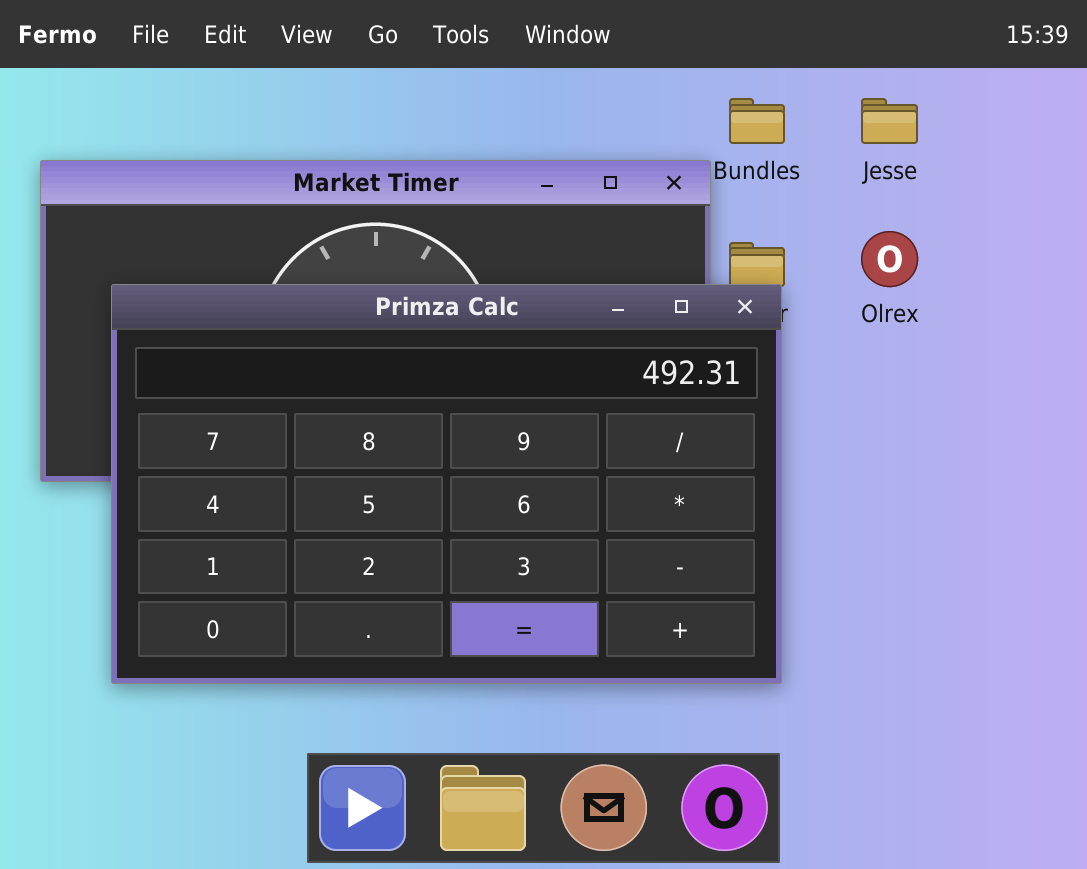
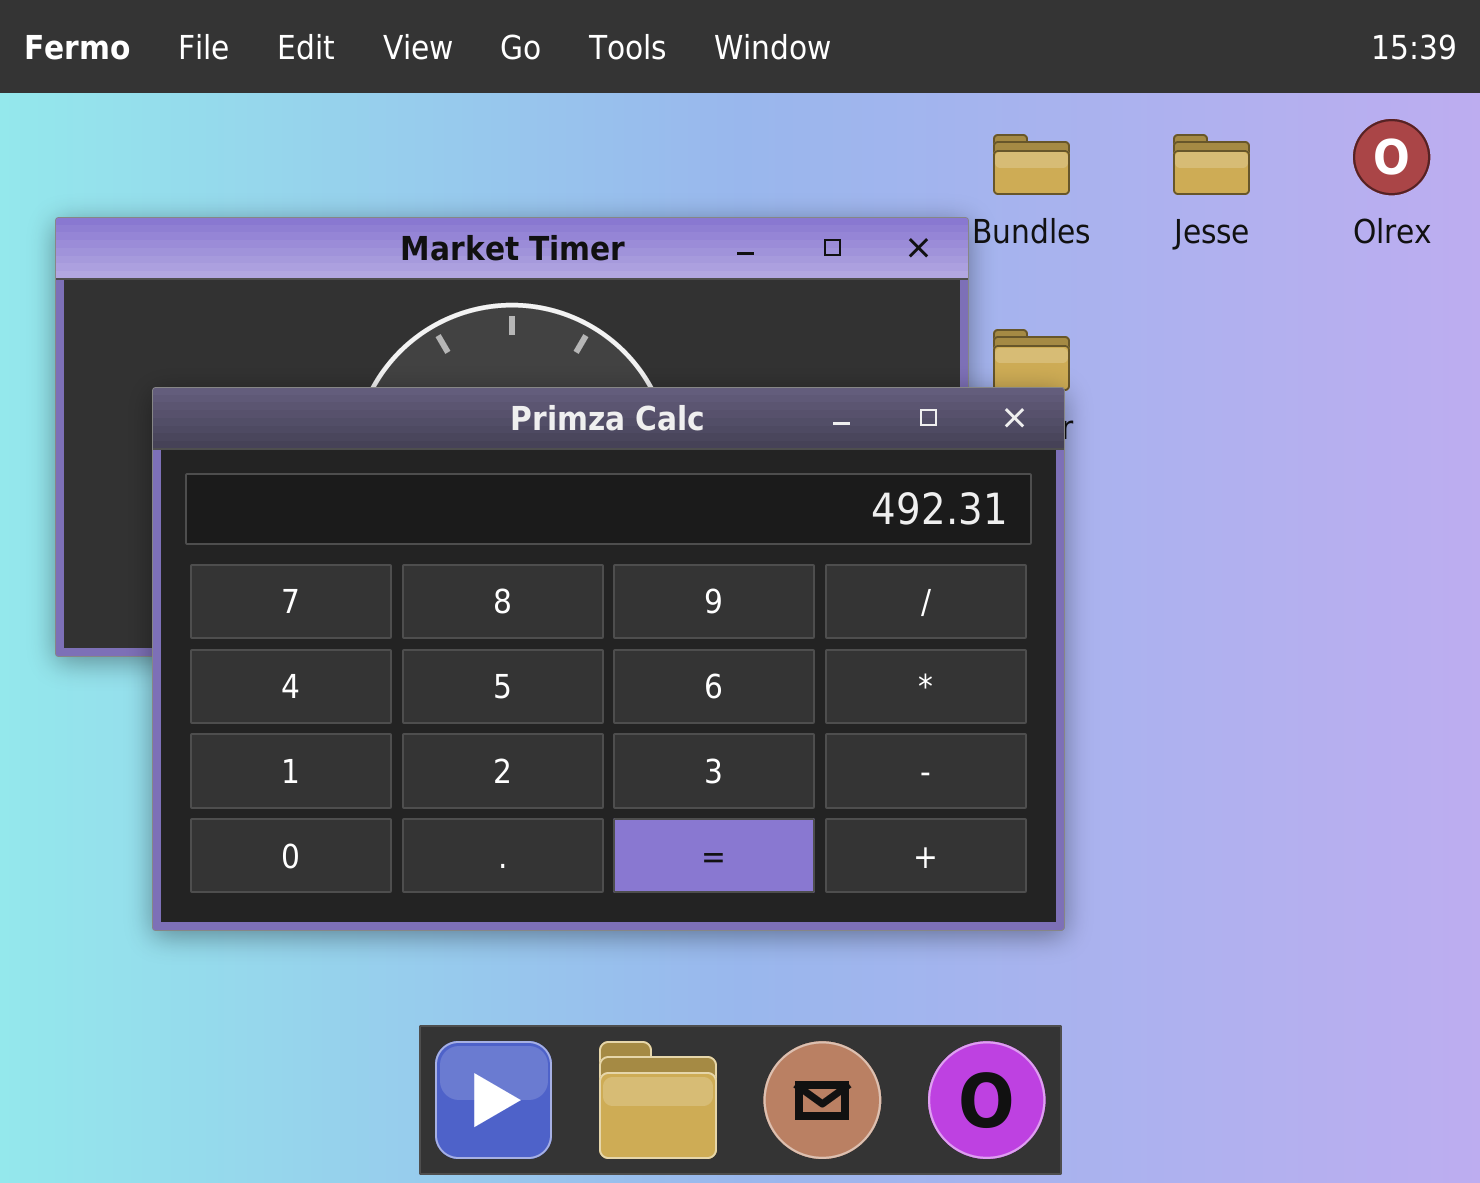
Olrex: [861,231,918,287] -> [1353,119,1430,195], moved

